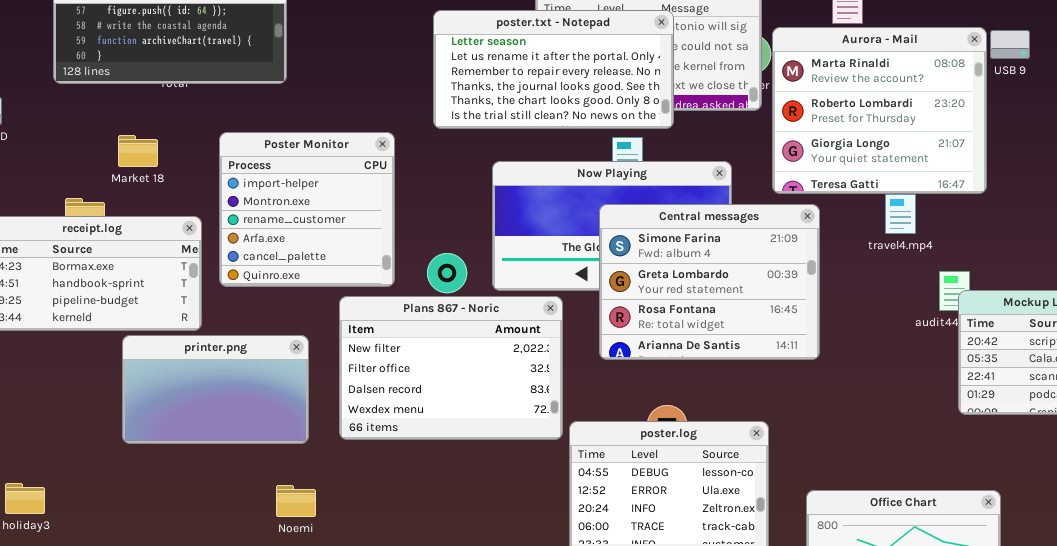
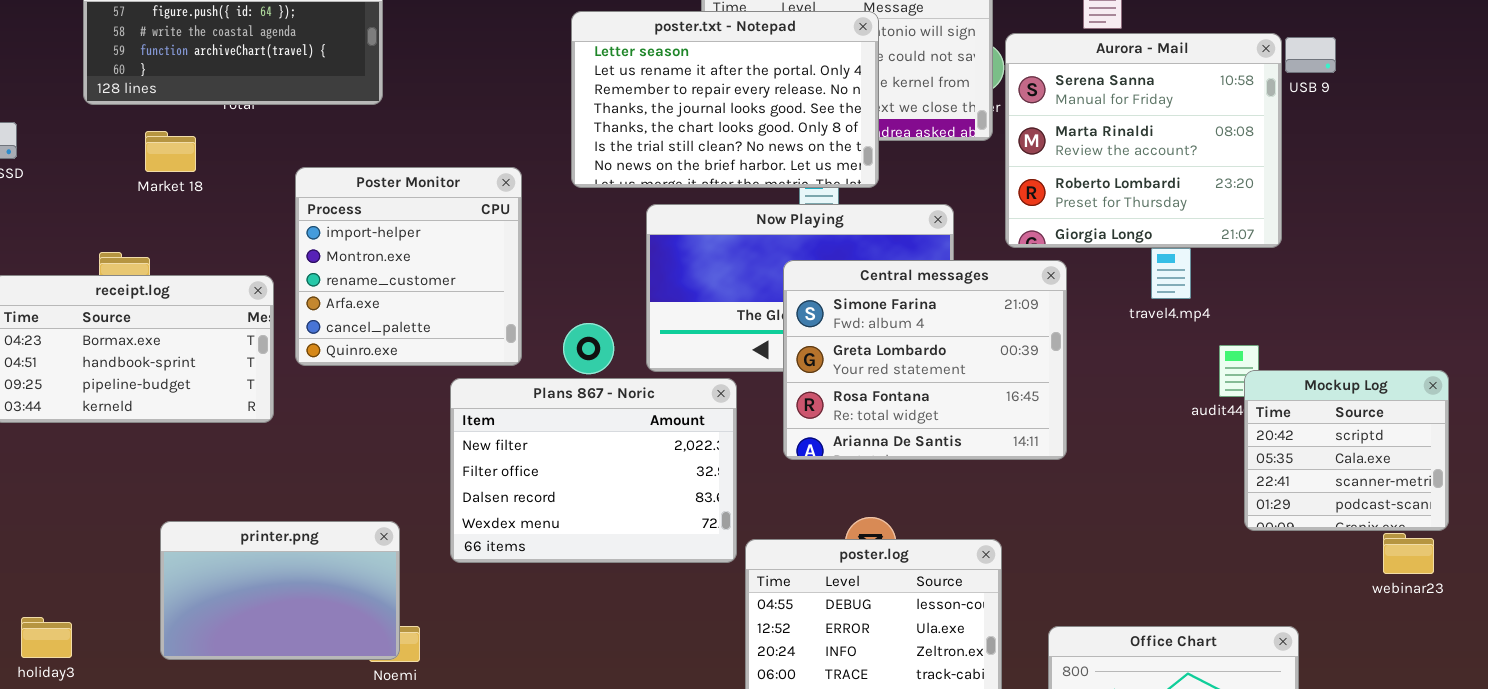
poster.txt - Notepad: [433,10,674,129] -> [571,11,879,188], resized
Aurora - Mail: [772,27,987,194] -> [1005,33,1282,248], scrolled up 1 row
Market 18: [118,135,158,167] -> [145,131,196,172], moved
printer.png: [122,335,309,444] -> [160,521,400,660], moved

